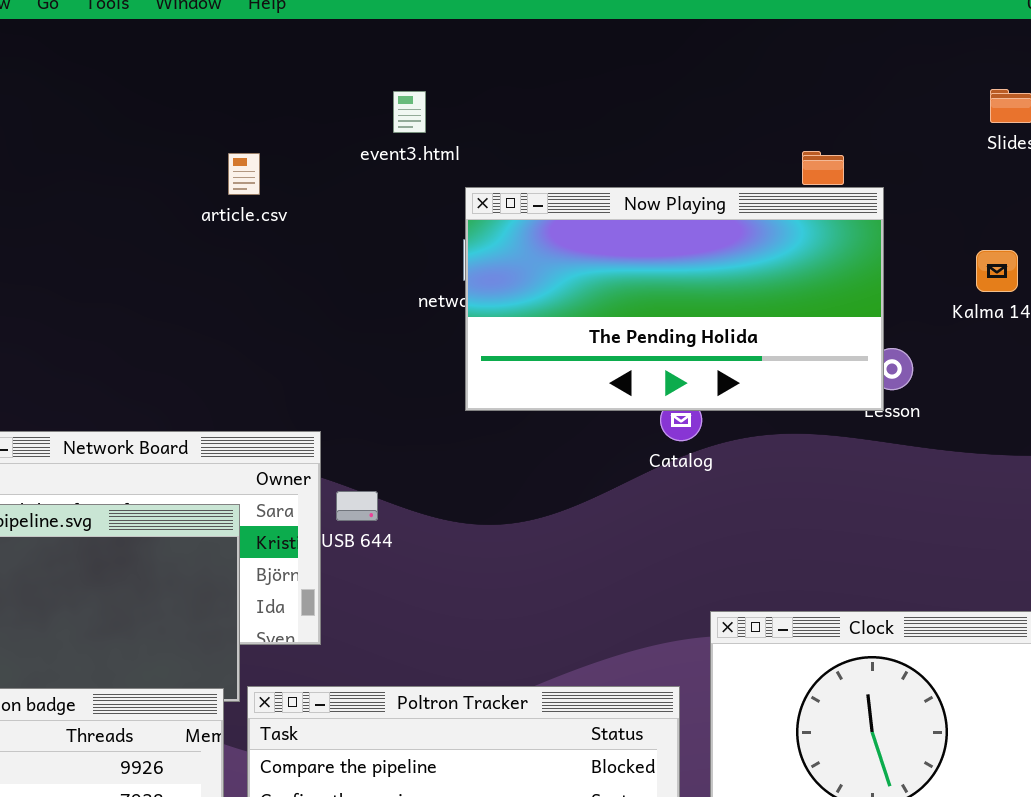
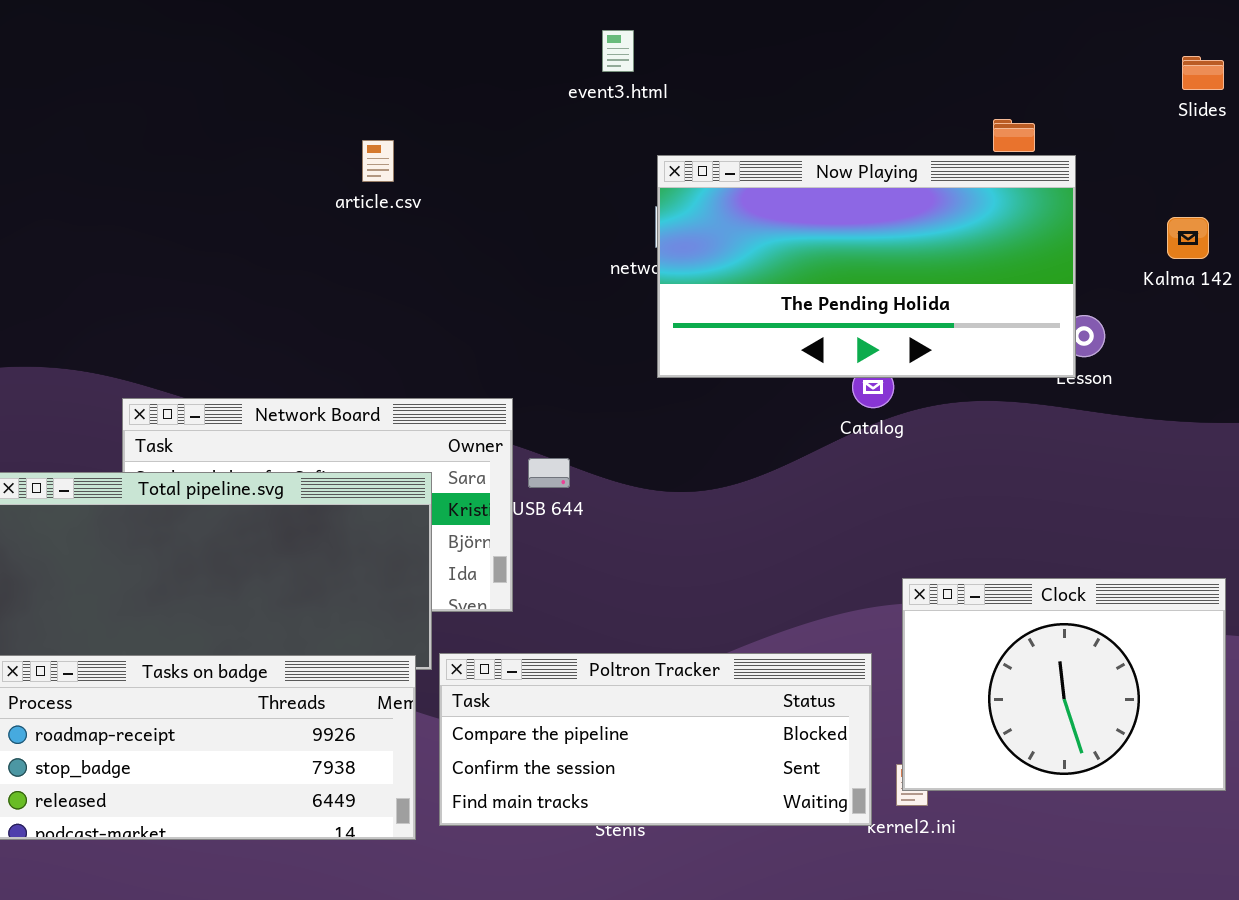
event3.html: [393,91,426,133] -> [602,30,634,72], moved
article.csv: [228,153,260,195] -> [362,140,394,182], moved

